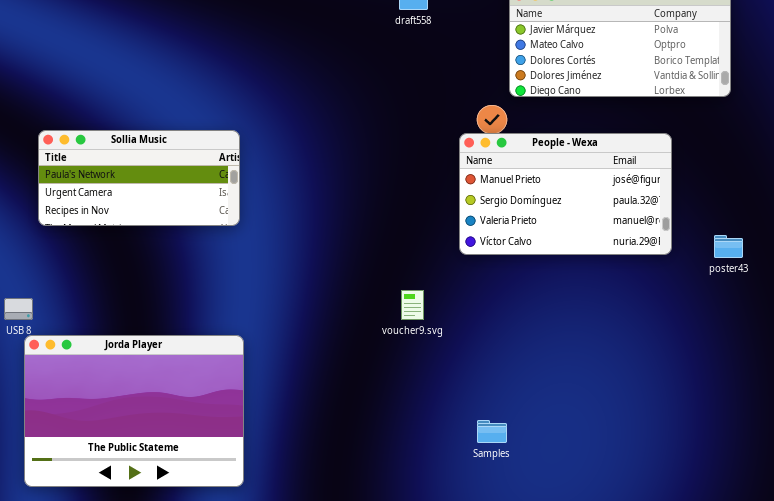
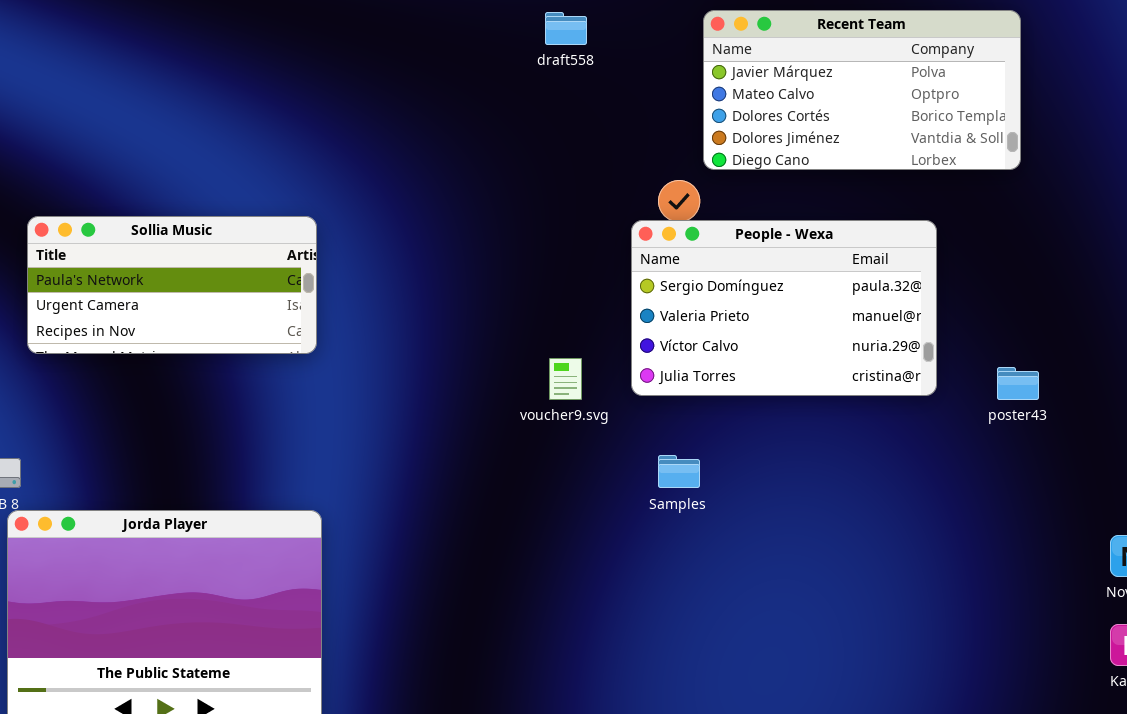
People - Wexa: [459,133,672,255] -> [631,220,937,396], scrolled down 1 row
voucher9.svg: [401,290,424,320] -> [549,358,582,400], moved
Samples: [477,420,507,443] -> [658,455,700,488], moved

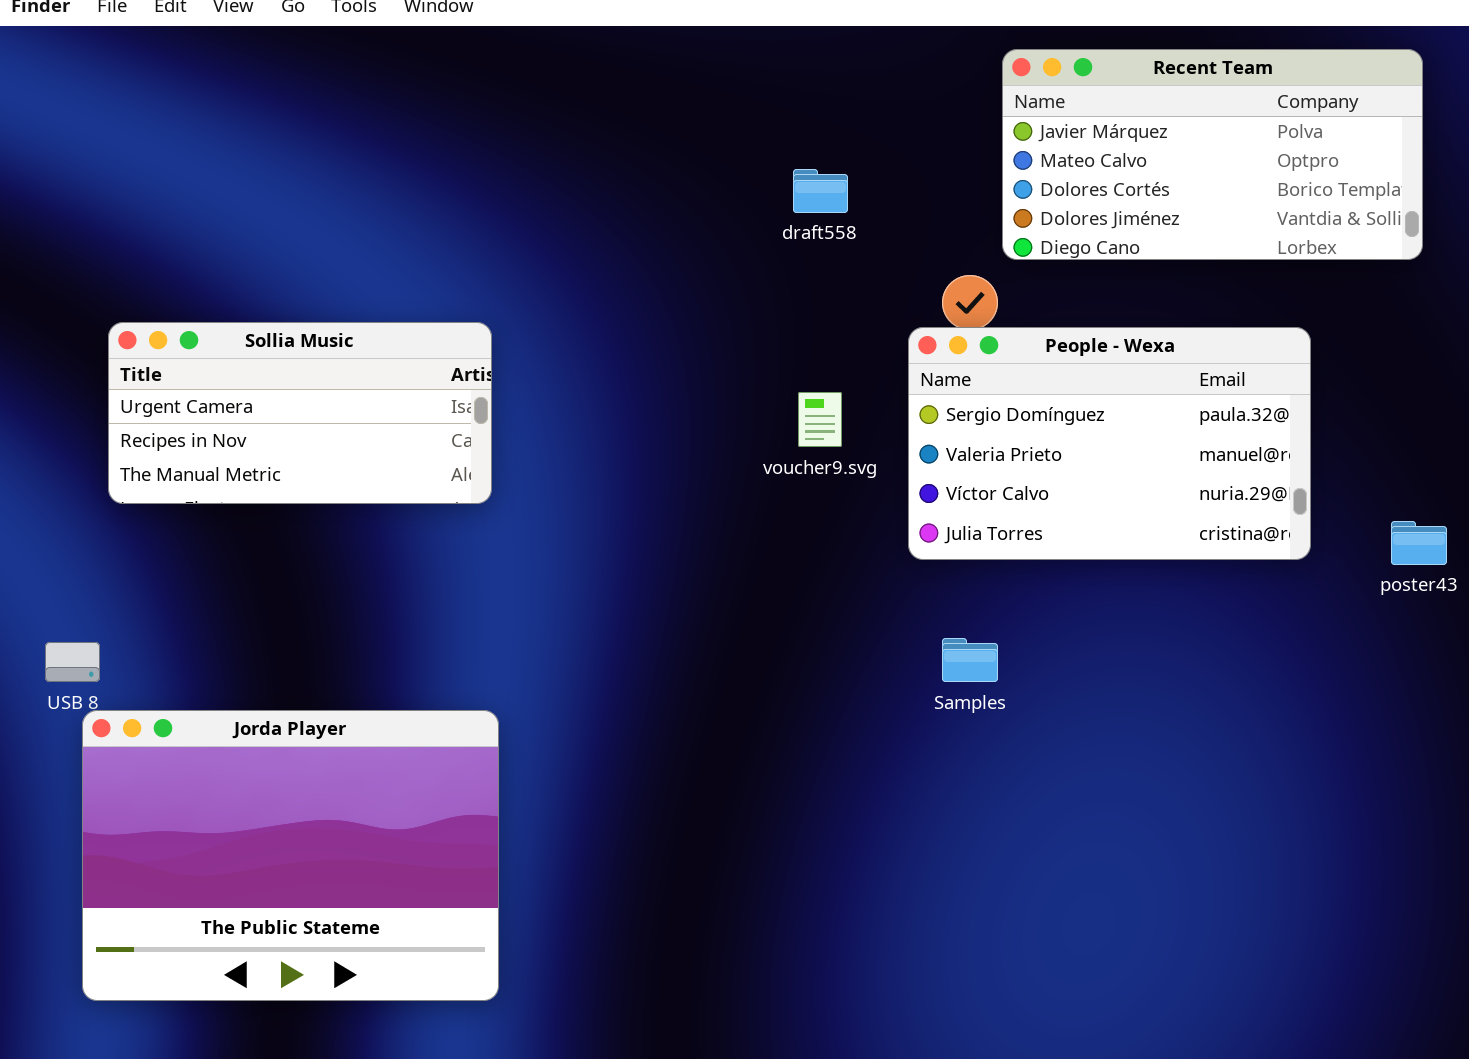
draft558: [545,12,587,45] -> [793,169,848,213], moved
Sollia Music: [27,216,317,354] -> [108,322,492,504], scrolled down 1 row
voucher9.svg: [549,358,582,400] -> [798,392,842,447], moved

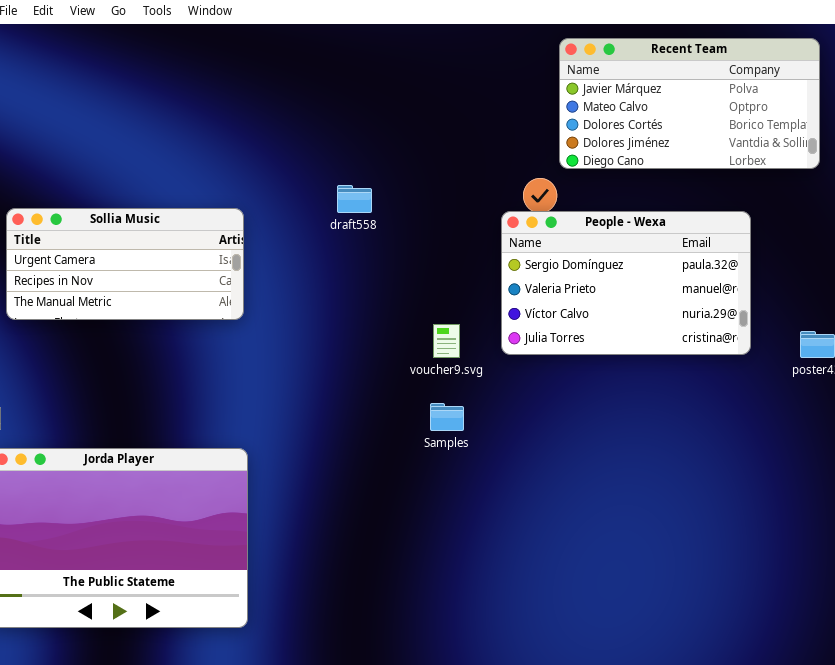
draft558: [793,169,848,213] -> [337,185,372,213], moved
voucher9.svg: [798,392,842,447] -> [433,324,460,358], moved
Samples: [942,638,998,682] -> [430,403,464,431], moved

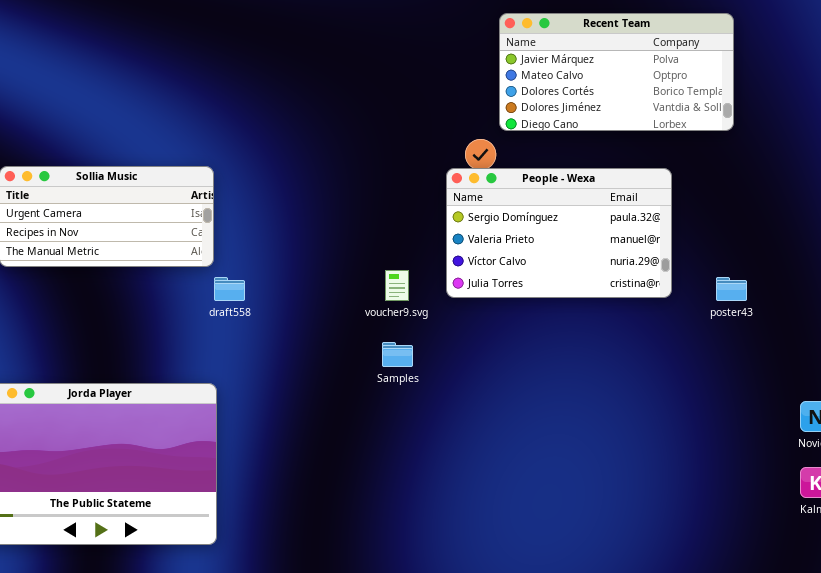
draft558: [337,185,372,213] -> [214,277,245,301], moved

